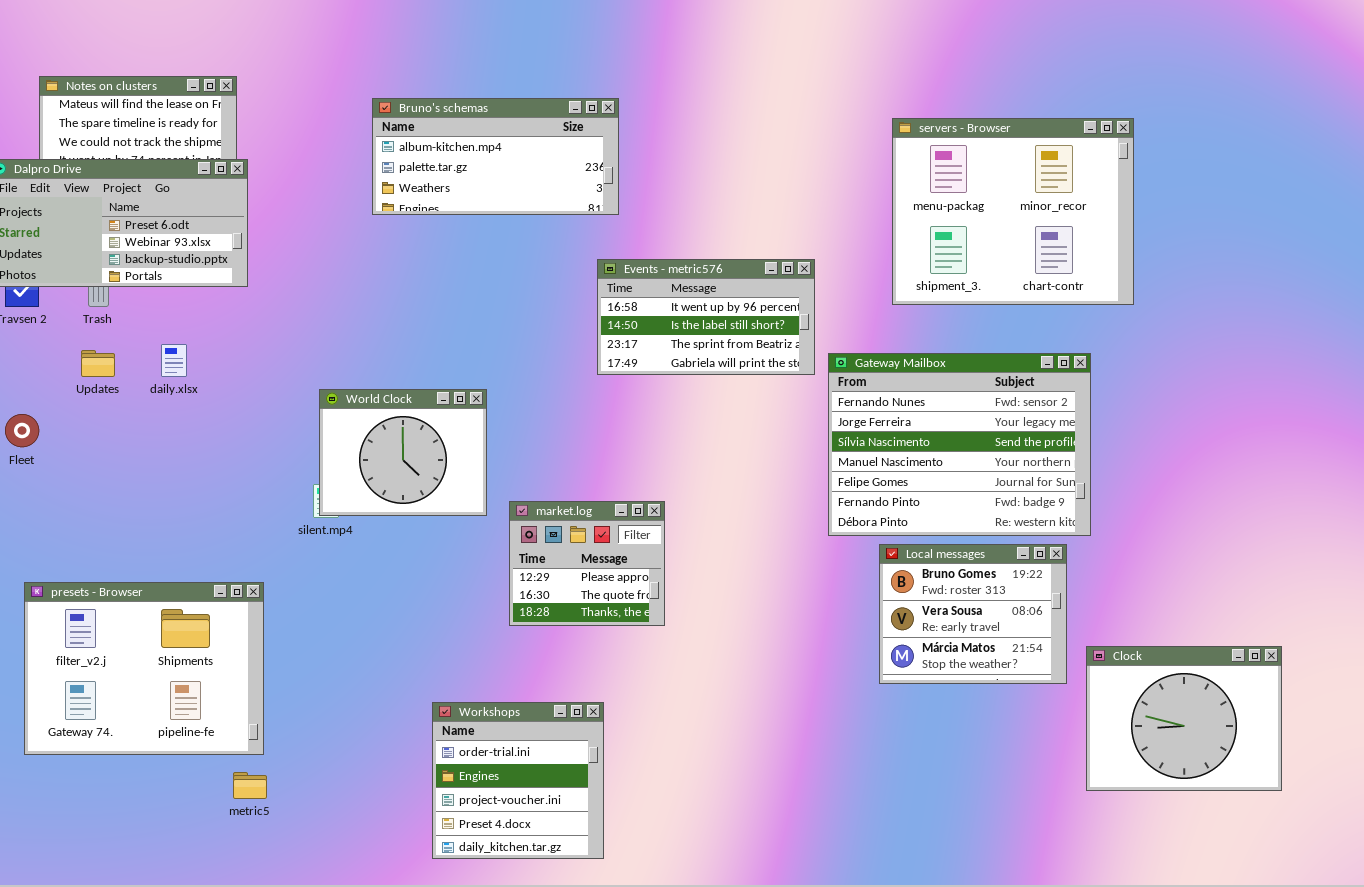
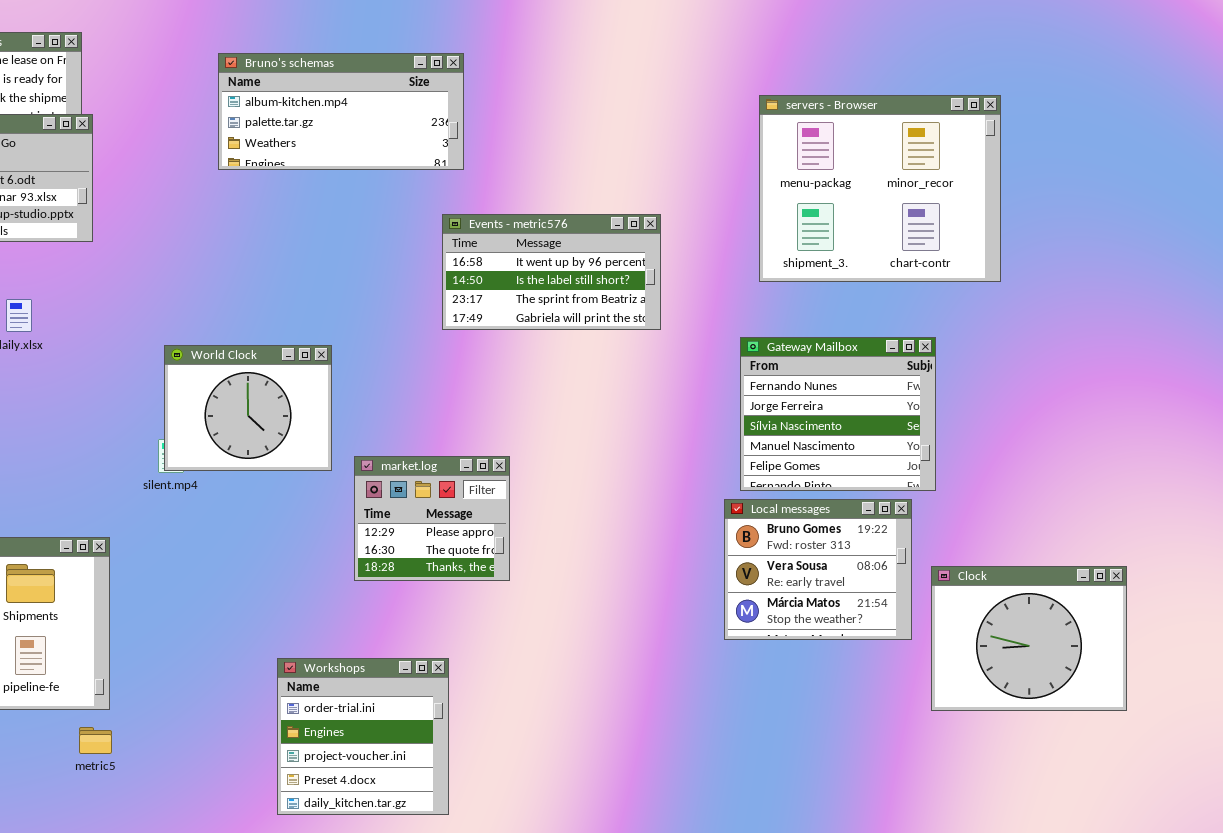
servers - Browser: [892,118,1134,305] -> [759,95,1001,282], moved
Gateway Mailbox: [828,353,1091,536] -> [740,337,936,491], resized
Clock: [1086,646,1282,791] -> [931,566,1127,711], moved

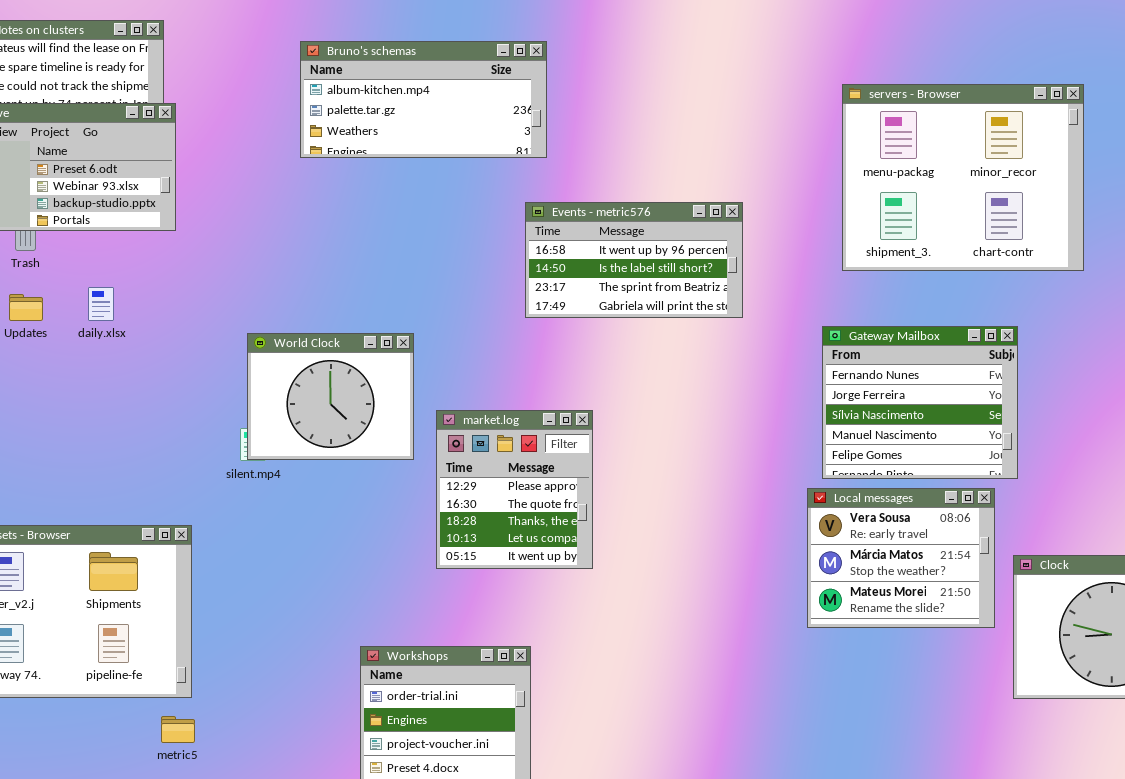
market.log: [354,456,510,581] -> [436,410,593,569], resized
Local messages: [724,499,912,640] -> [807,488,995,628], scrolled down 1 row

